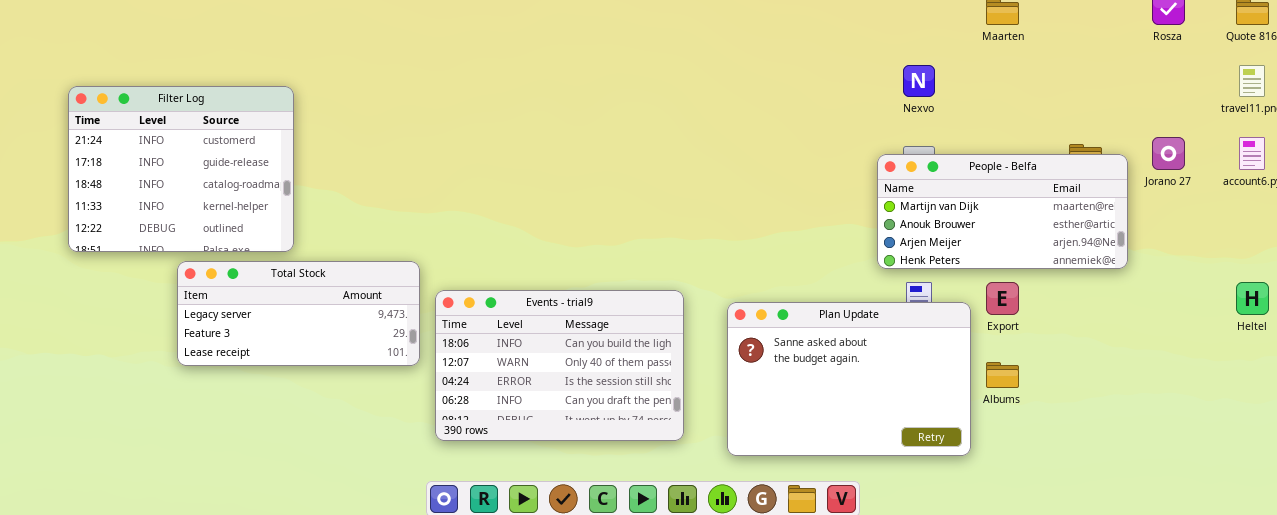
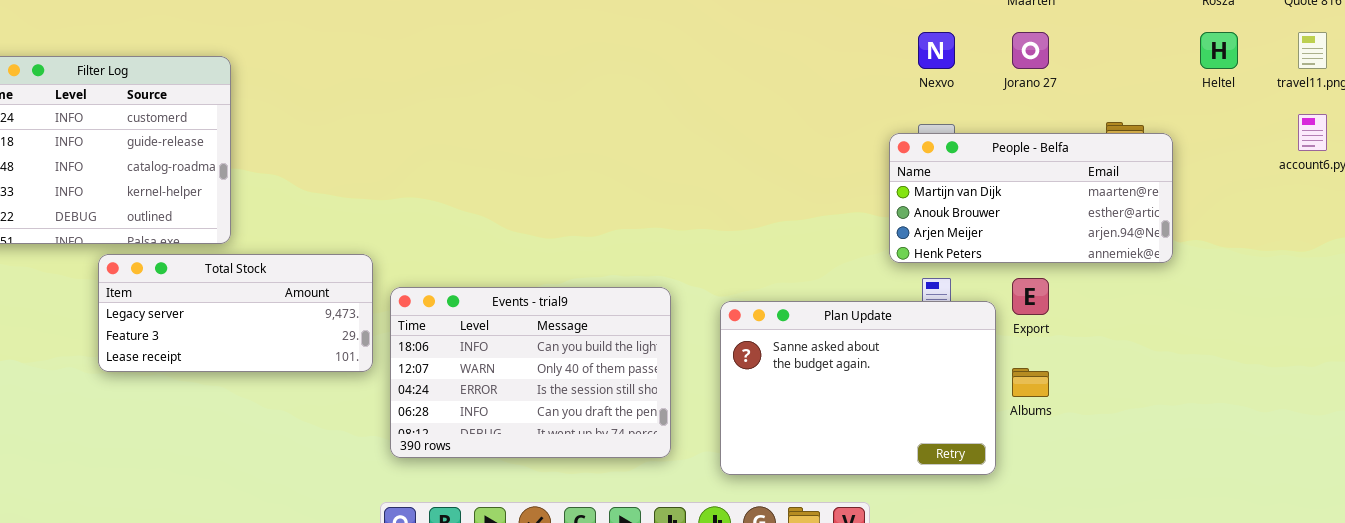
Jorano 27: [1152,137,1185,170] -> [1012,32,1049,69], moved
Heltel: [1236,282,1269,315] -> [1200,32,1238,69], moved

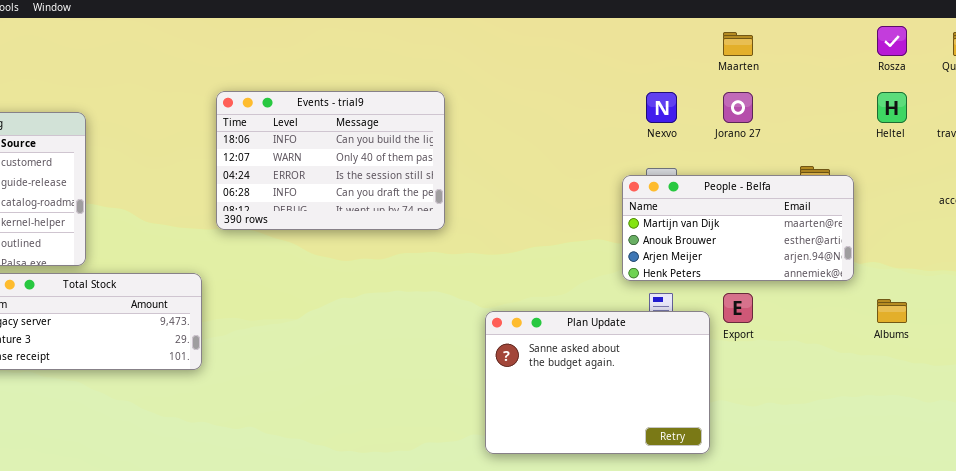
Events - trial9: [390,287,671,458] -> [216,91,445,230], moved
Albums: [1012,368,1049,397] -> [877,299,907,323], moved

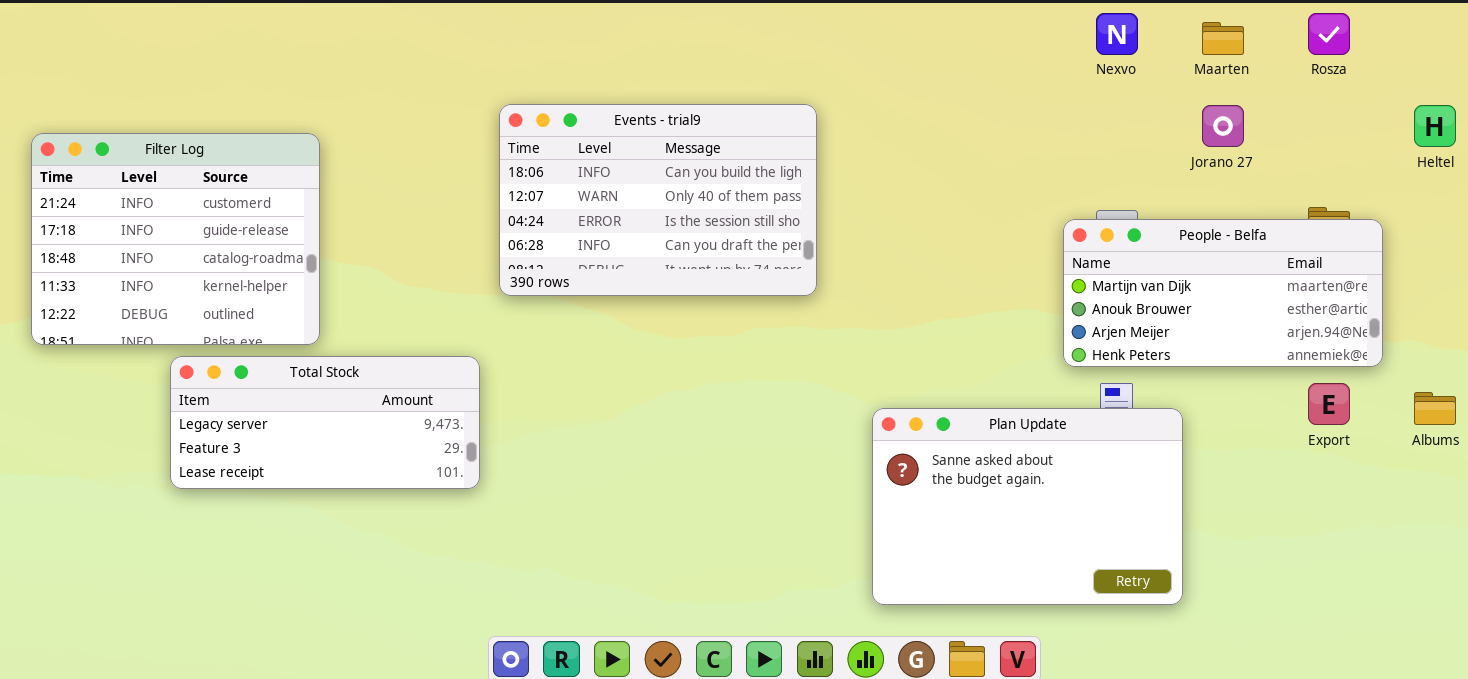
Rosza: [877,26,907,56] -> [1308,13,1350,55], moved
Nexvo: [646,92,677,123] -> [1096,13,1138,55], moved
Export: [723,293,753,323] -> [1308,383,1350,425], moved

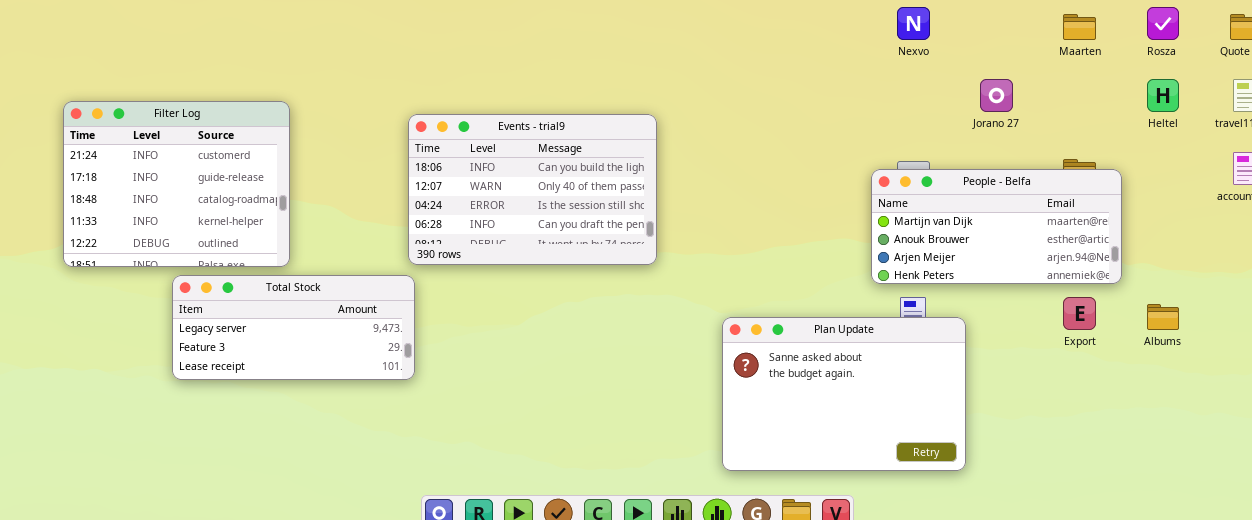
Rosza: [1308,13,1350,55] -> [1147,7,1179,40], moved
Maarten: [1202,22,1244,55] -> [1063,14,1096,40], moved
Events - trial9: [499,104,817,296] -> [408,114,657,265], moved

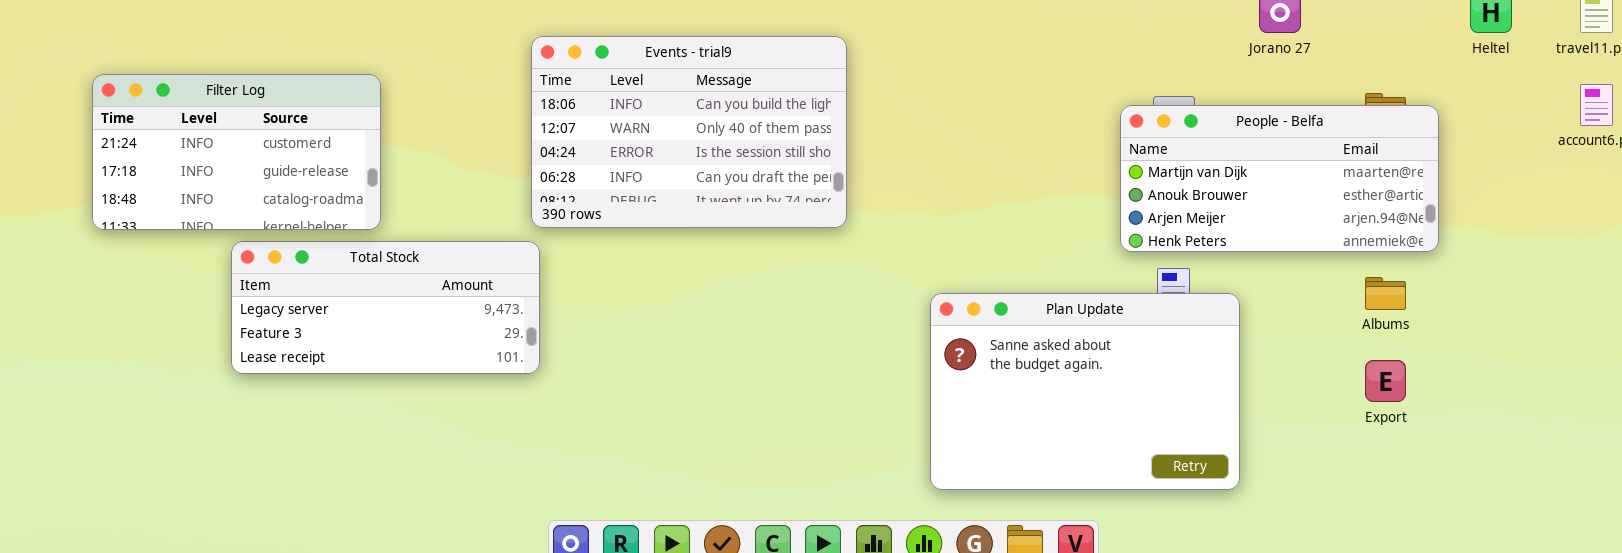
Filter Log: [63,101,290,267] -> [92,74,381,230], resized
Export: [1063,297,1096,330] -> [1365,360,1406,402], moved
Albums: [1147,304,1179,330] -> [1365,277,1406,310], moved

